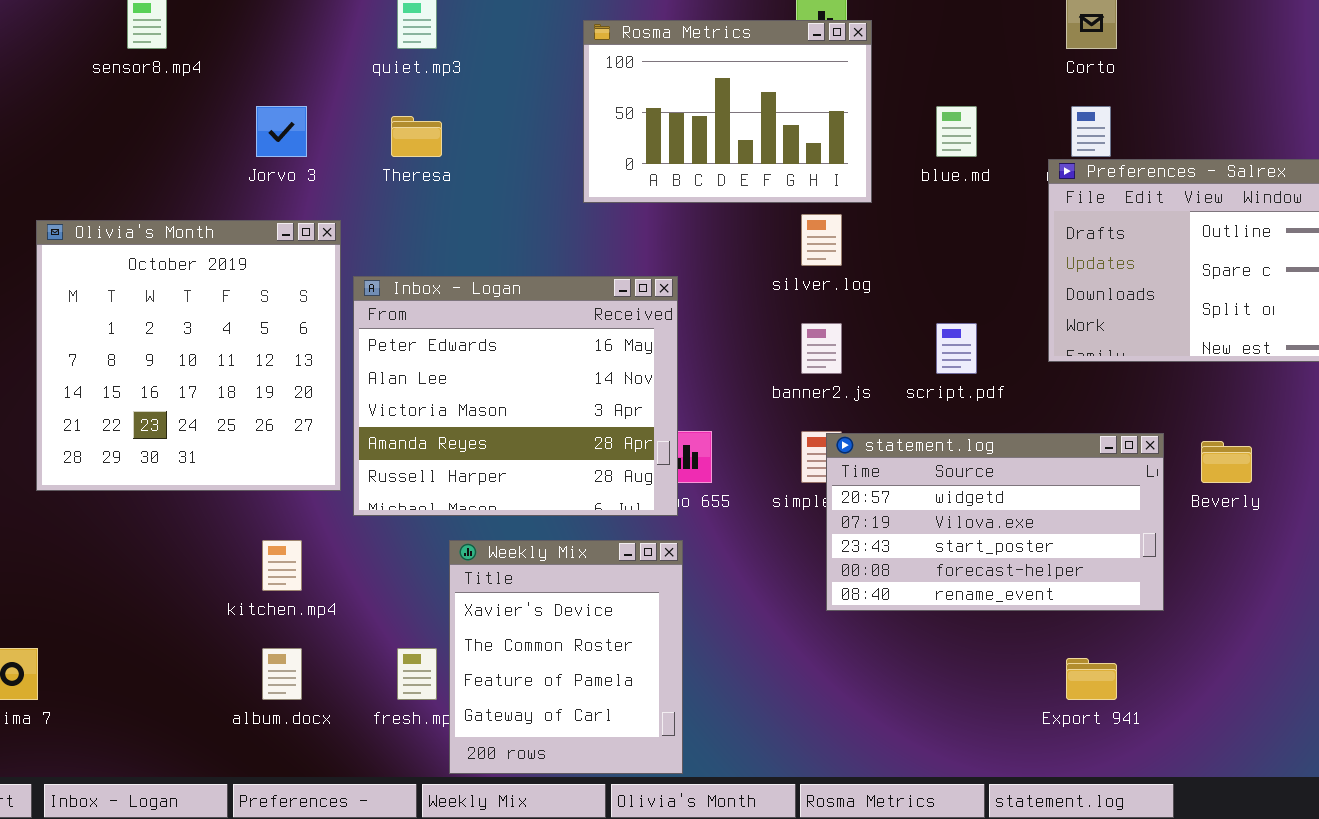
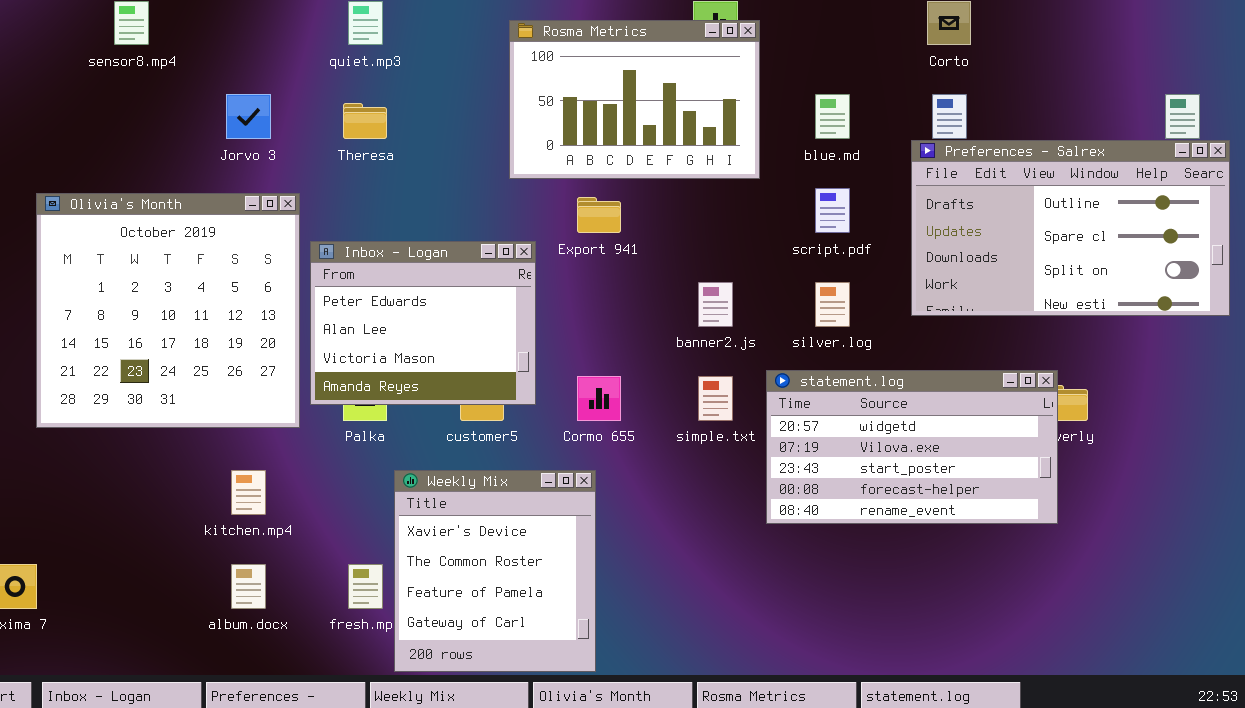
silver.log: [801,214,842,266] -> [815,282,850,327], moved
Inbox - Logan: [353,276,678,516] -> [310,241,536,405], resized
script.pdf: [936,323,977,374] -> [815,188,850,233], moved
statement.log: [826,433,1164,611] -> [766,370,1058,524], moved
Export 941: [1066,658,1117,700] -> [577,197,621,233], moved

